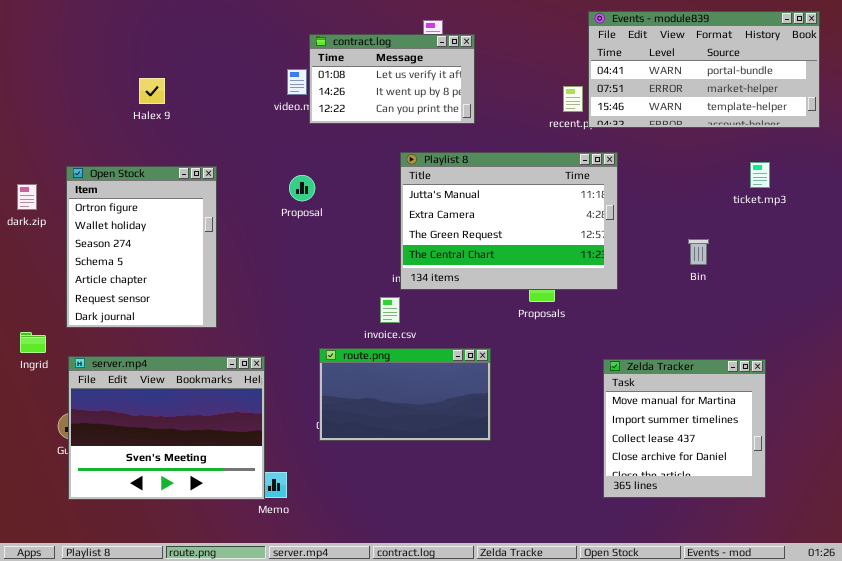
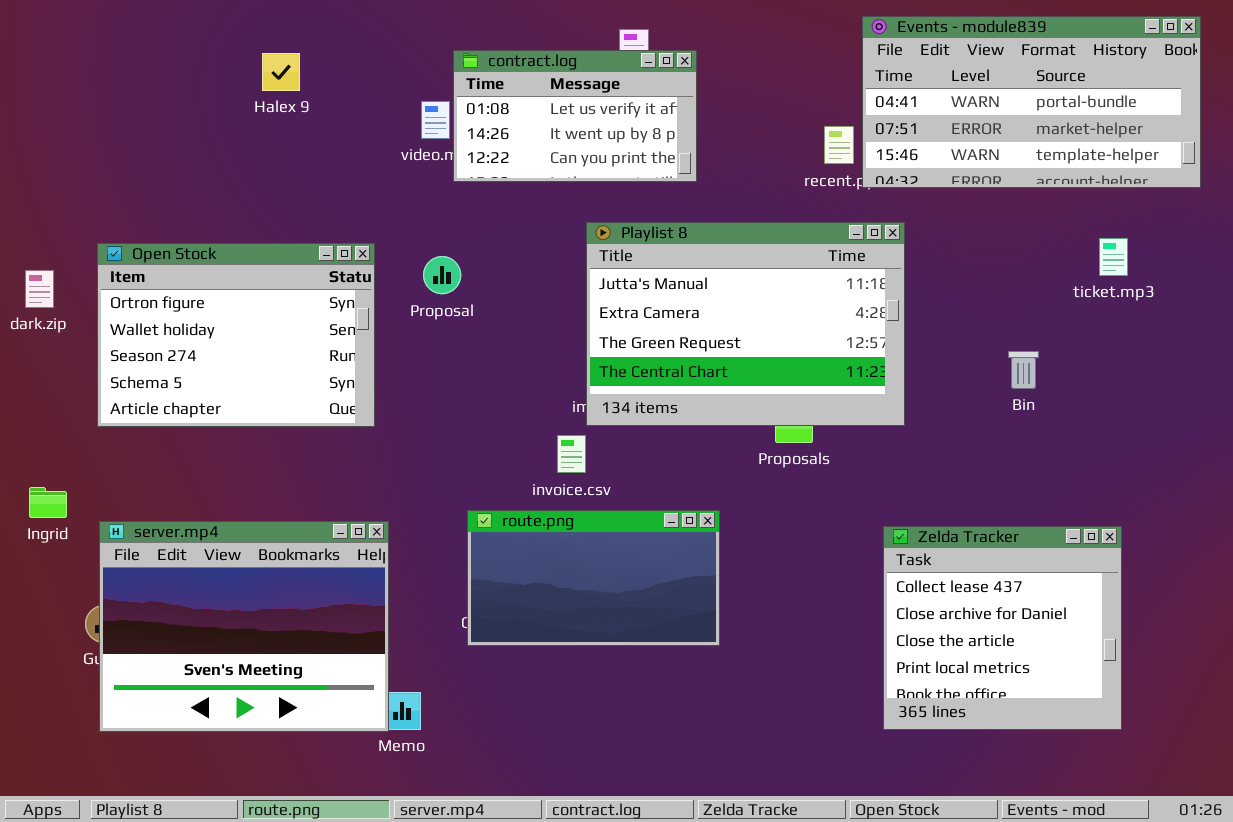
Halex 9: [139,78,165,104] -> [262,53,300,91], moved
Open Stock: [66,166,217,328] -> [97,243,375,427], resized
Zelda Tracker: [603,359,766,498] -> [883,526,1122,730], scrolled down 2 rows

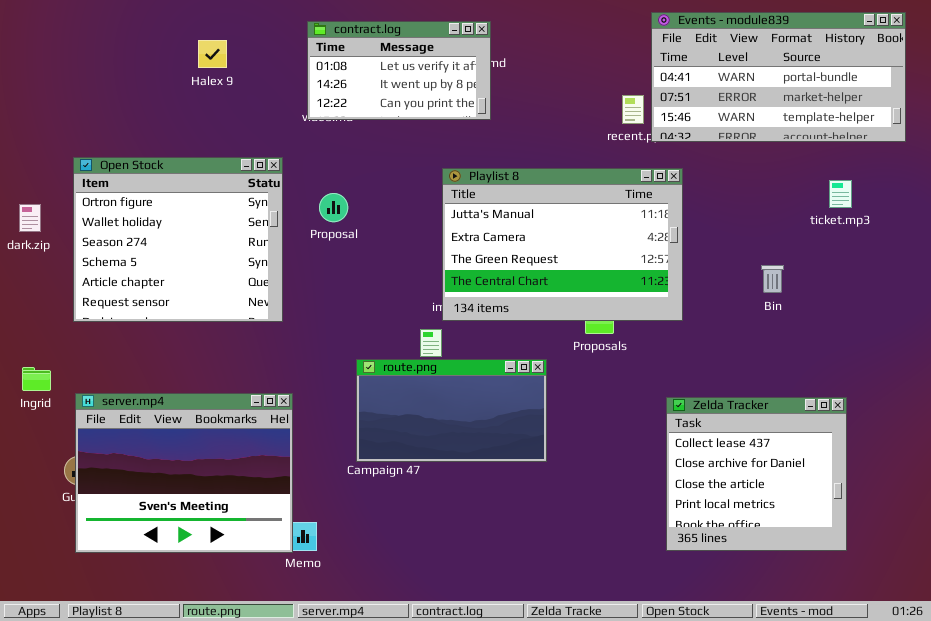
contract.log: [453,50,697,182] -> [307,21,491,120], moved
Open Stock: [97,243,375,427] -> [73,157,283,322], resized
route.png: [467,510,720,646] -> [356,359,547,462], moved

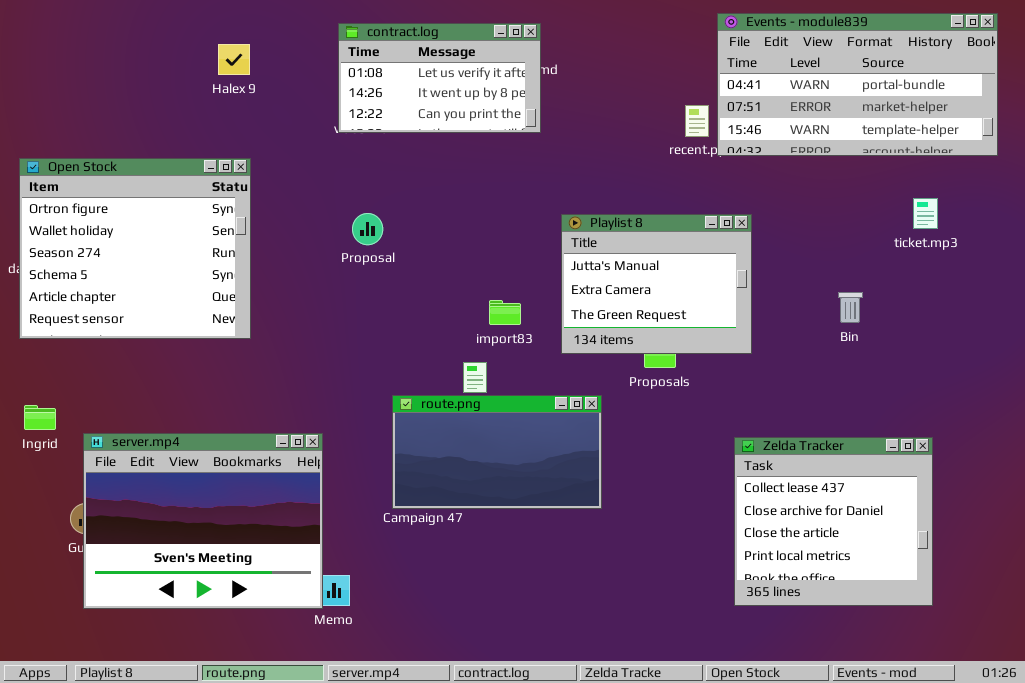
Open Stock: [73,157,283,322] -> [19,158,251,339], moved
Playlist 8: [442,168,683,321] -> [561,214,752,354], resized

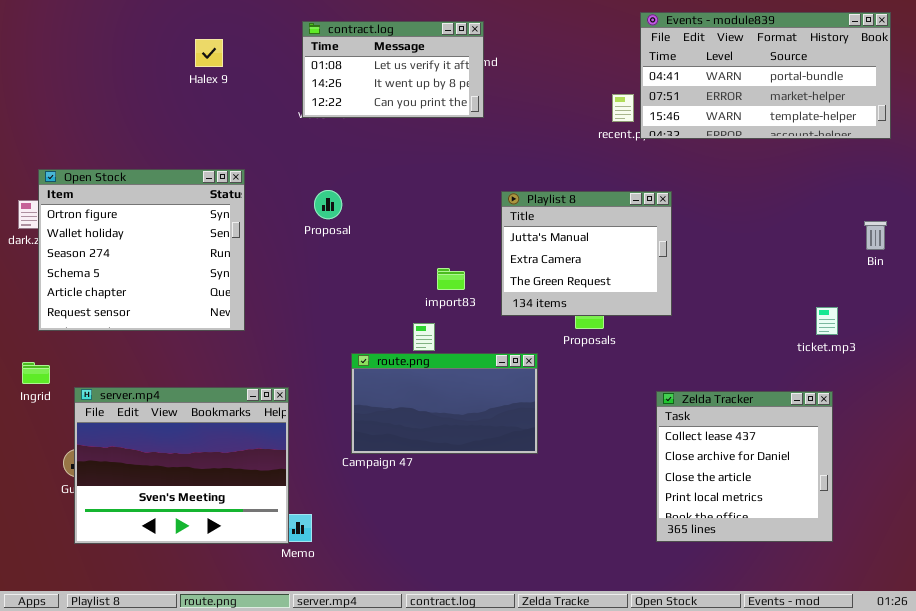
Open Stock: [19,158,251,339] -> [38,169,245,331], moved
ticket.mp3: [913,198,938,229] -> [816,307,838,335], moved
Bin: [838,292,863,323] -> [864,221,887,250], moved

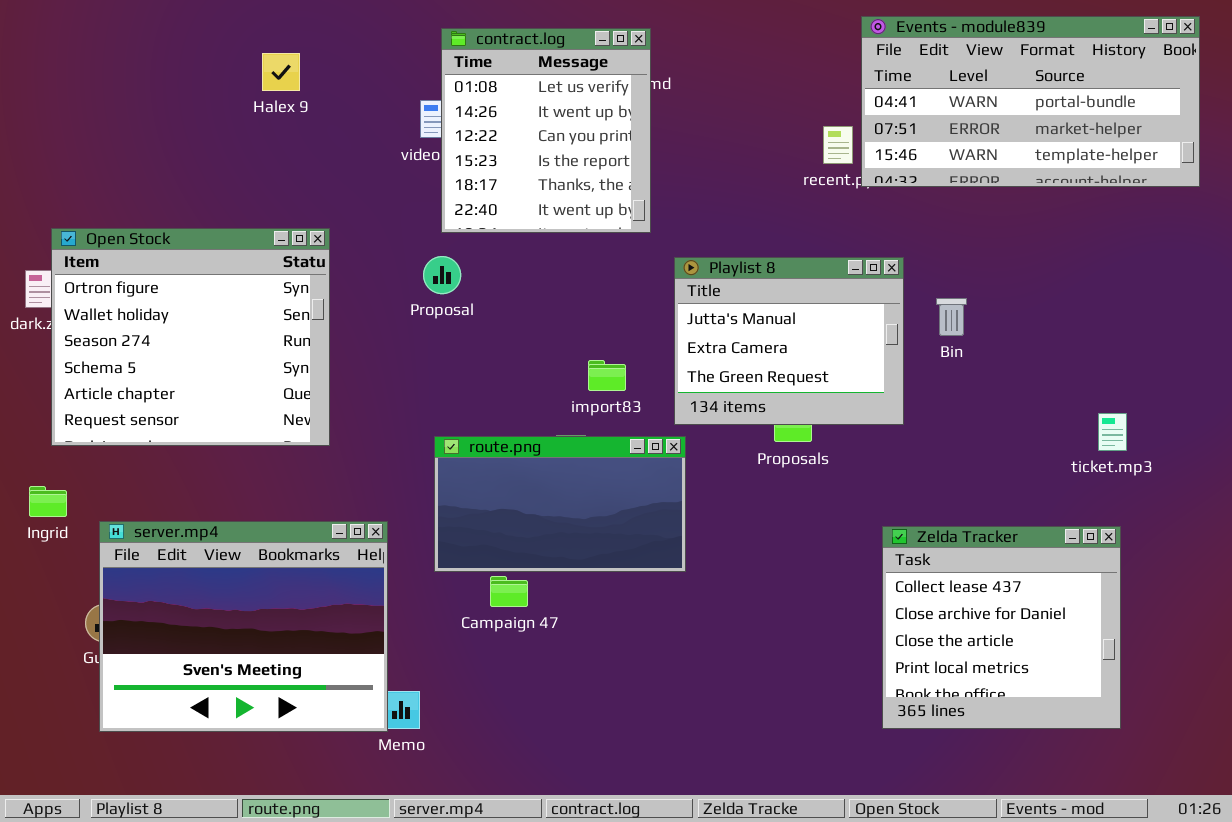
contract.log: [302,21,484,118] -> [441,28,651,233], resized
Bin: [864,221,887,250] -> [936,298,967,336], moved
route.png: [351,353,538,454] -> [434,436,686,572], moved

